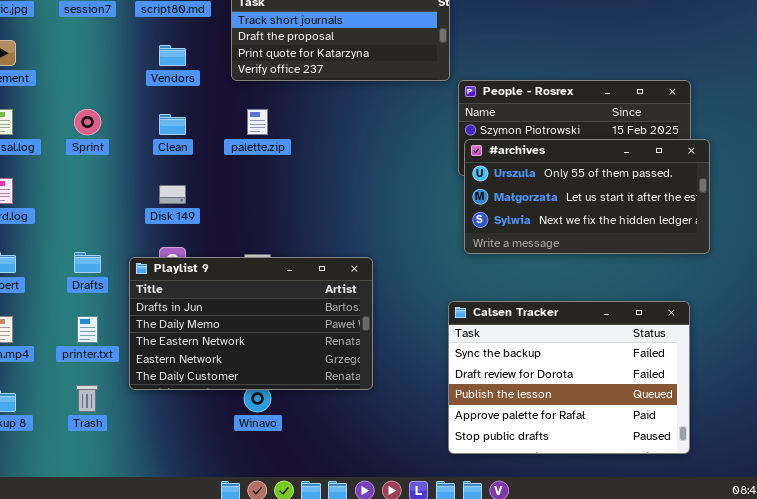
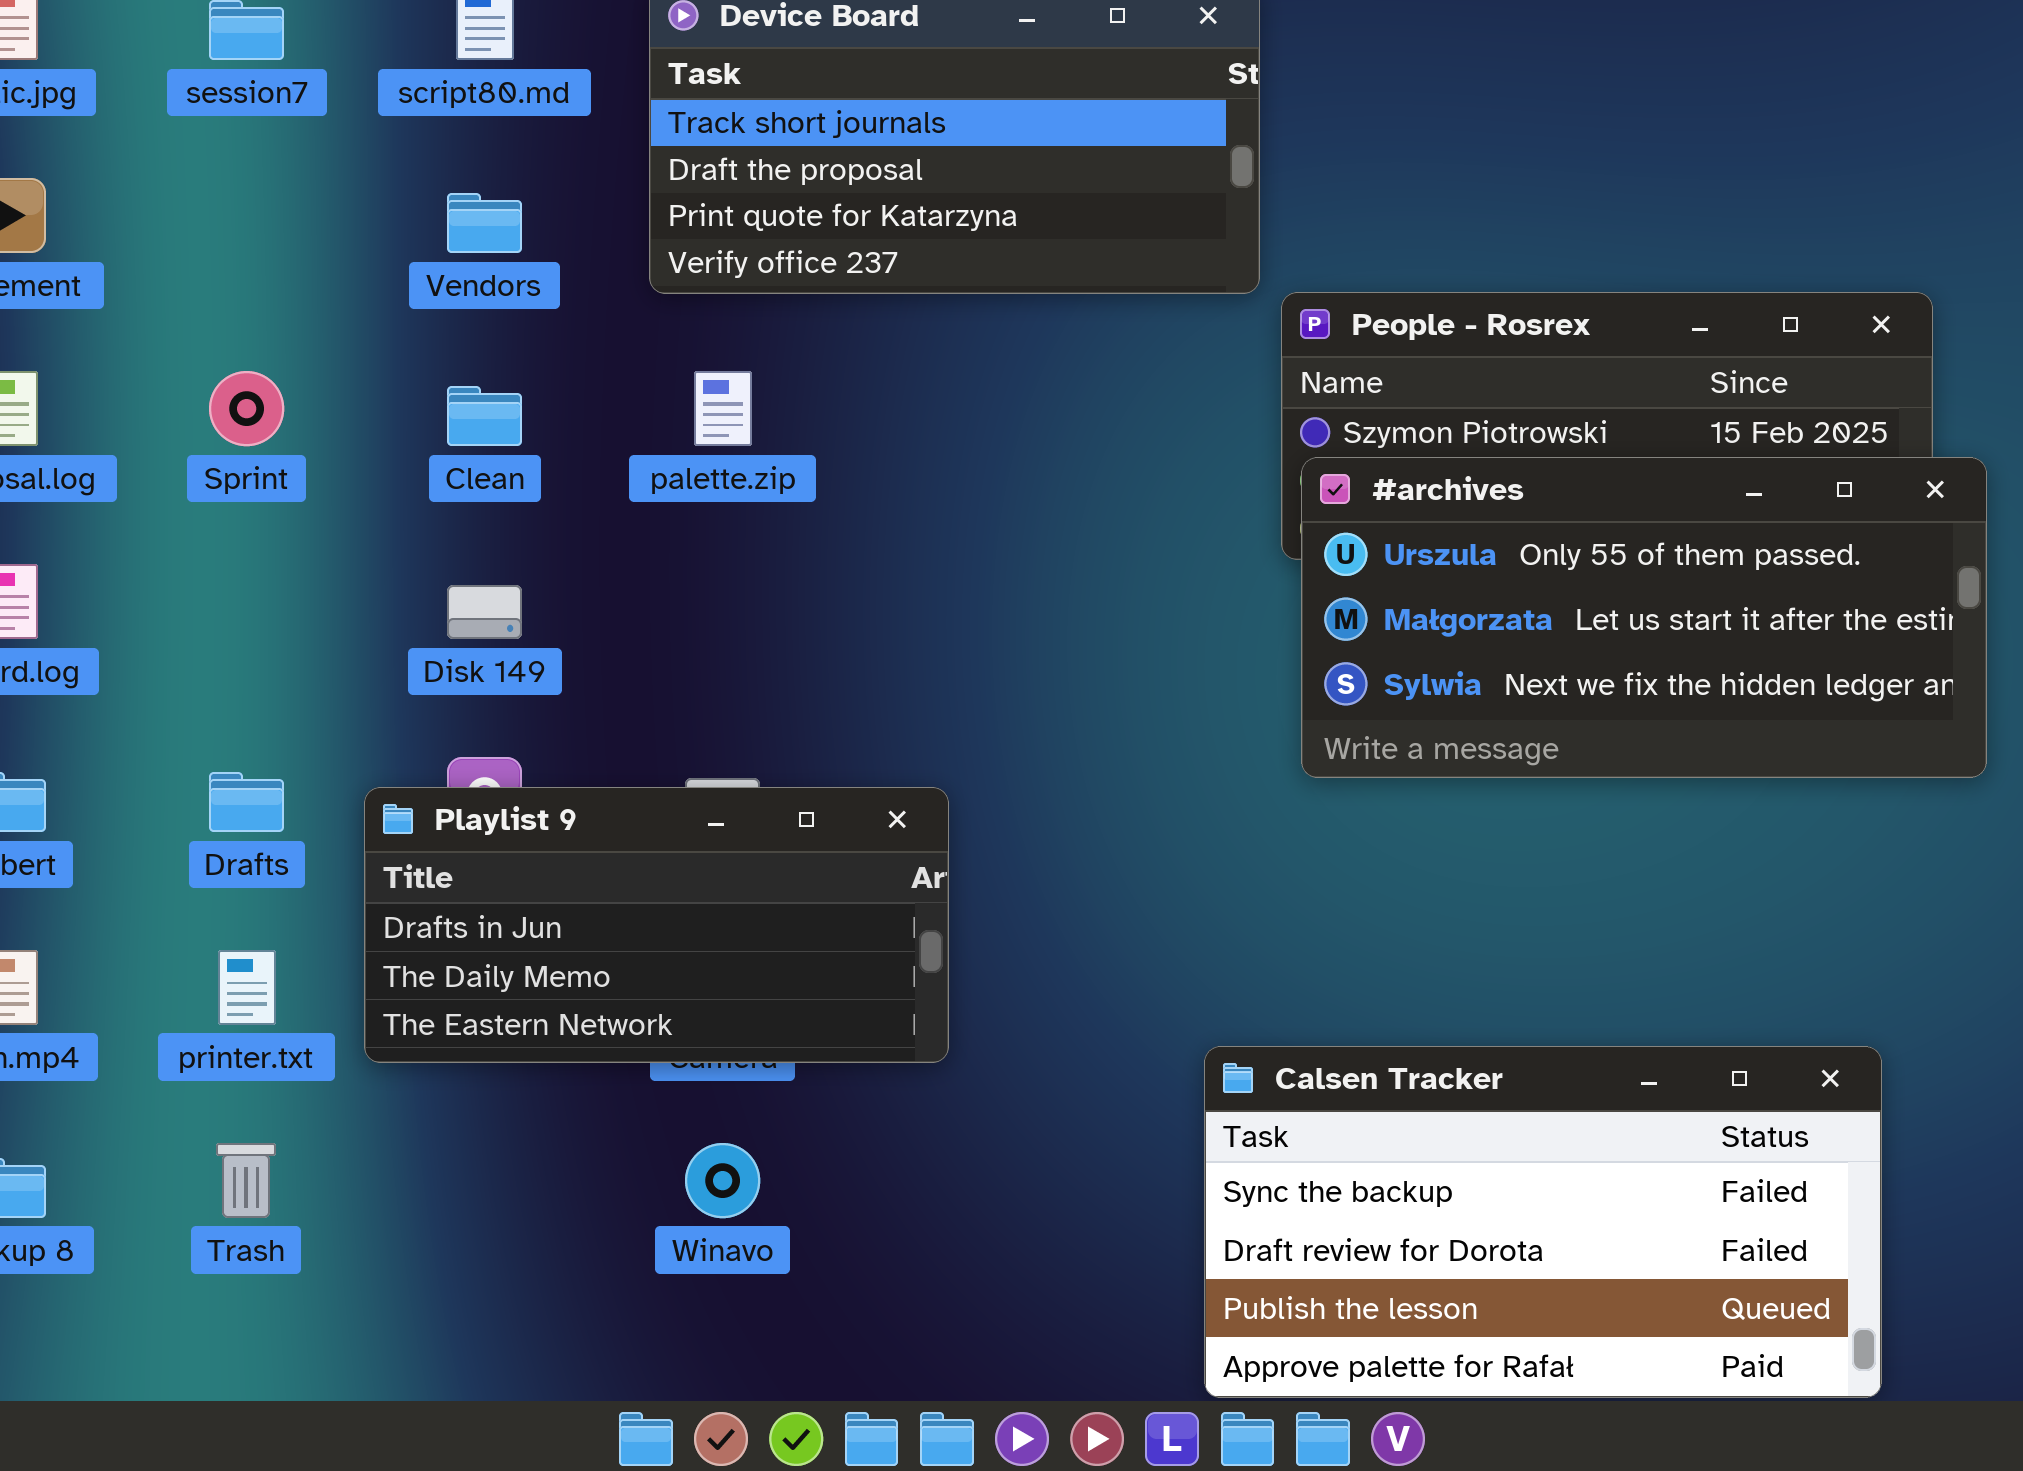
Playlist 9: [129,257,373,390] -> [364,787,949,1063], resized
Calsen Tracker: [448,301,690,454] -> [1204,1046,1882,1398], moved, resized

